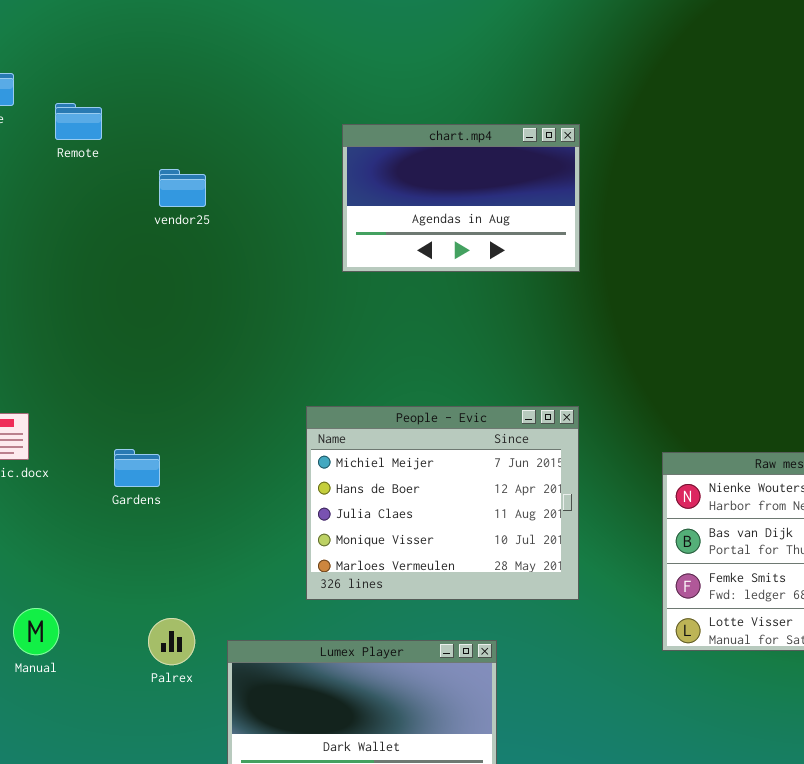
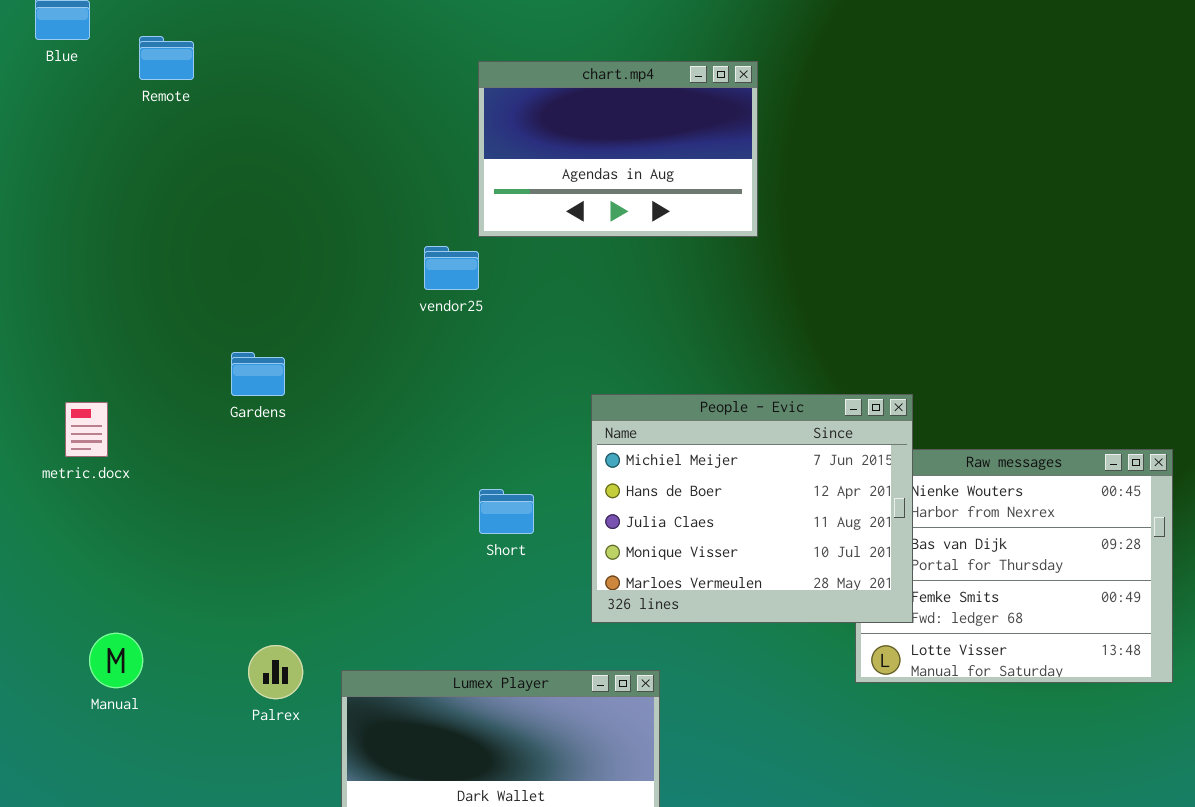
vendor25: [159,169,206,207] -> [424,246,479,290], moved
People - Evic: [306,406,579,600] -> [591,394,913,623], moved
Gardens: [114,449,160,487] -> [231,352,285,396], moved

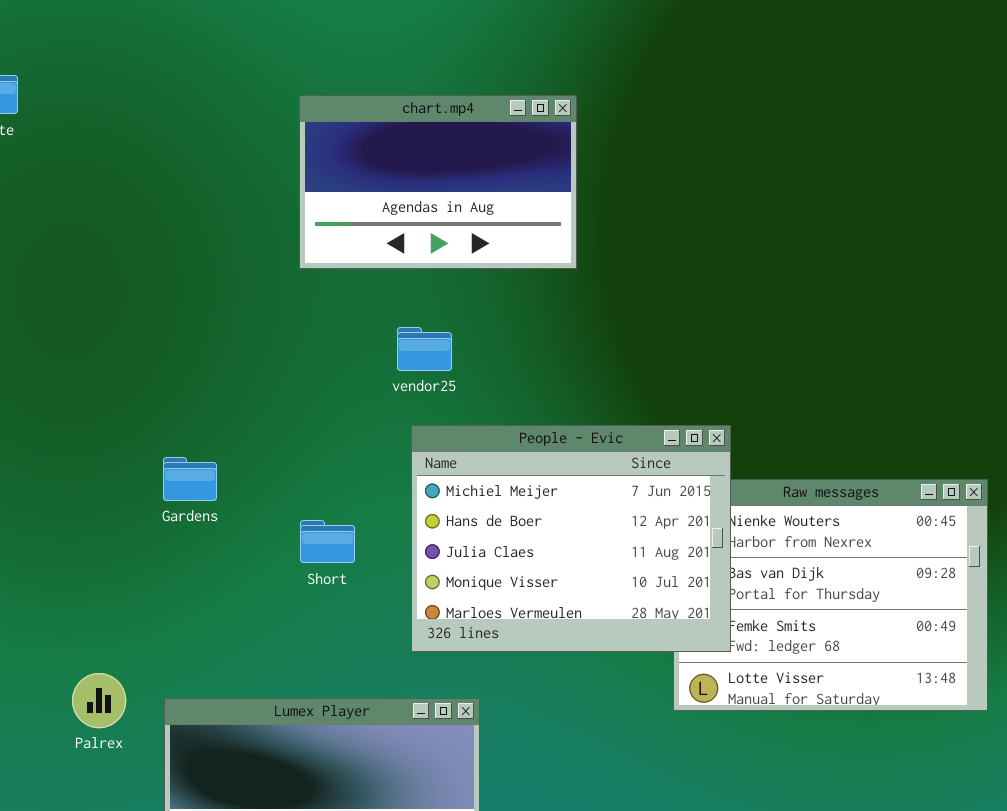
vendor25: [424,246,479,290] -> [397,327,452,371], moved
Gardens: [231,352,285,396] -> [163,457,217,501], moved

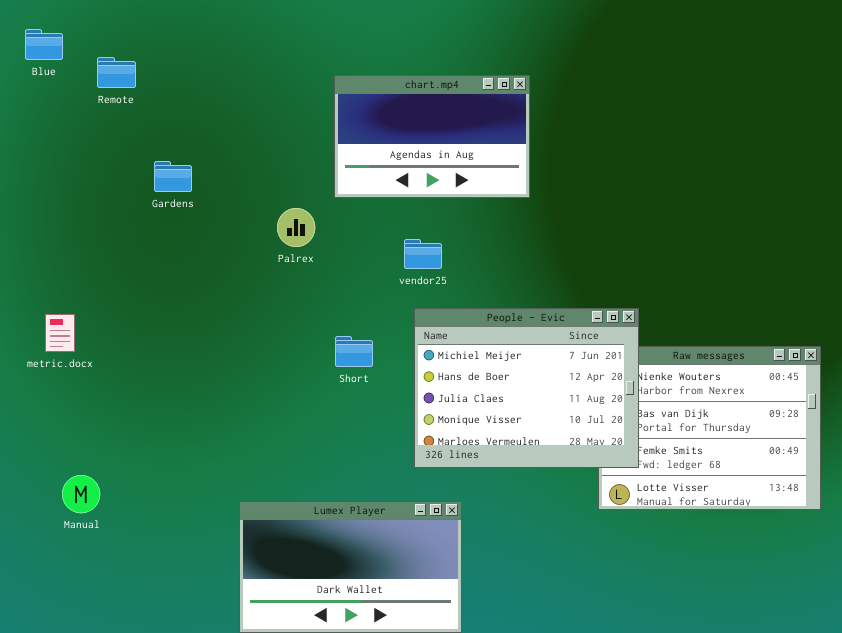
Gardens: [163,457,217,501] -> [154,161,192,192], moved
Short: [300,520,355,563] -> [335,336,373,367], moved
Palrex: [72,673,126,728] -> [277,208,315,247], moved

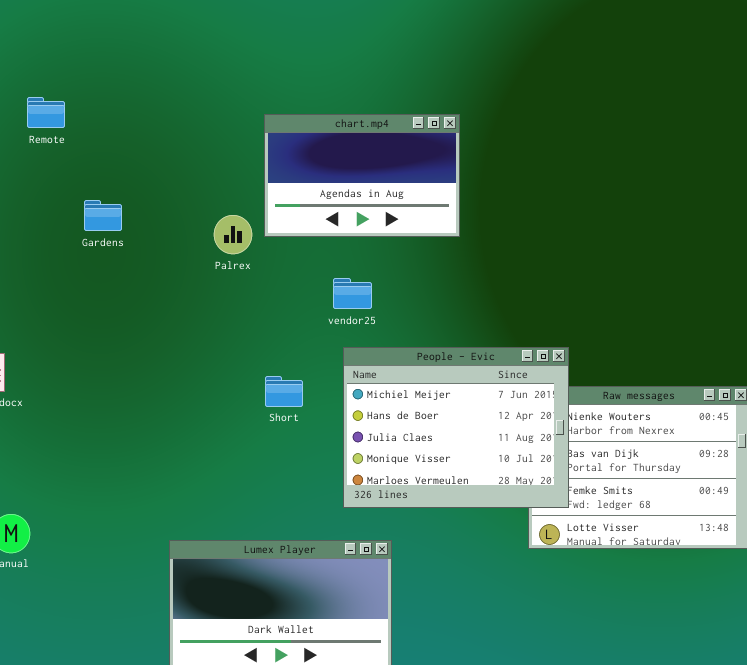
Palrex: [277,208,315,247] -> [214,215,252,254], moved

